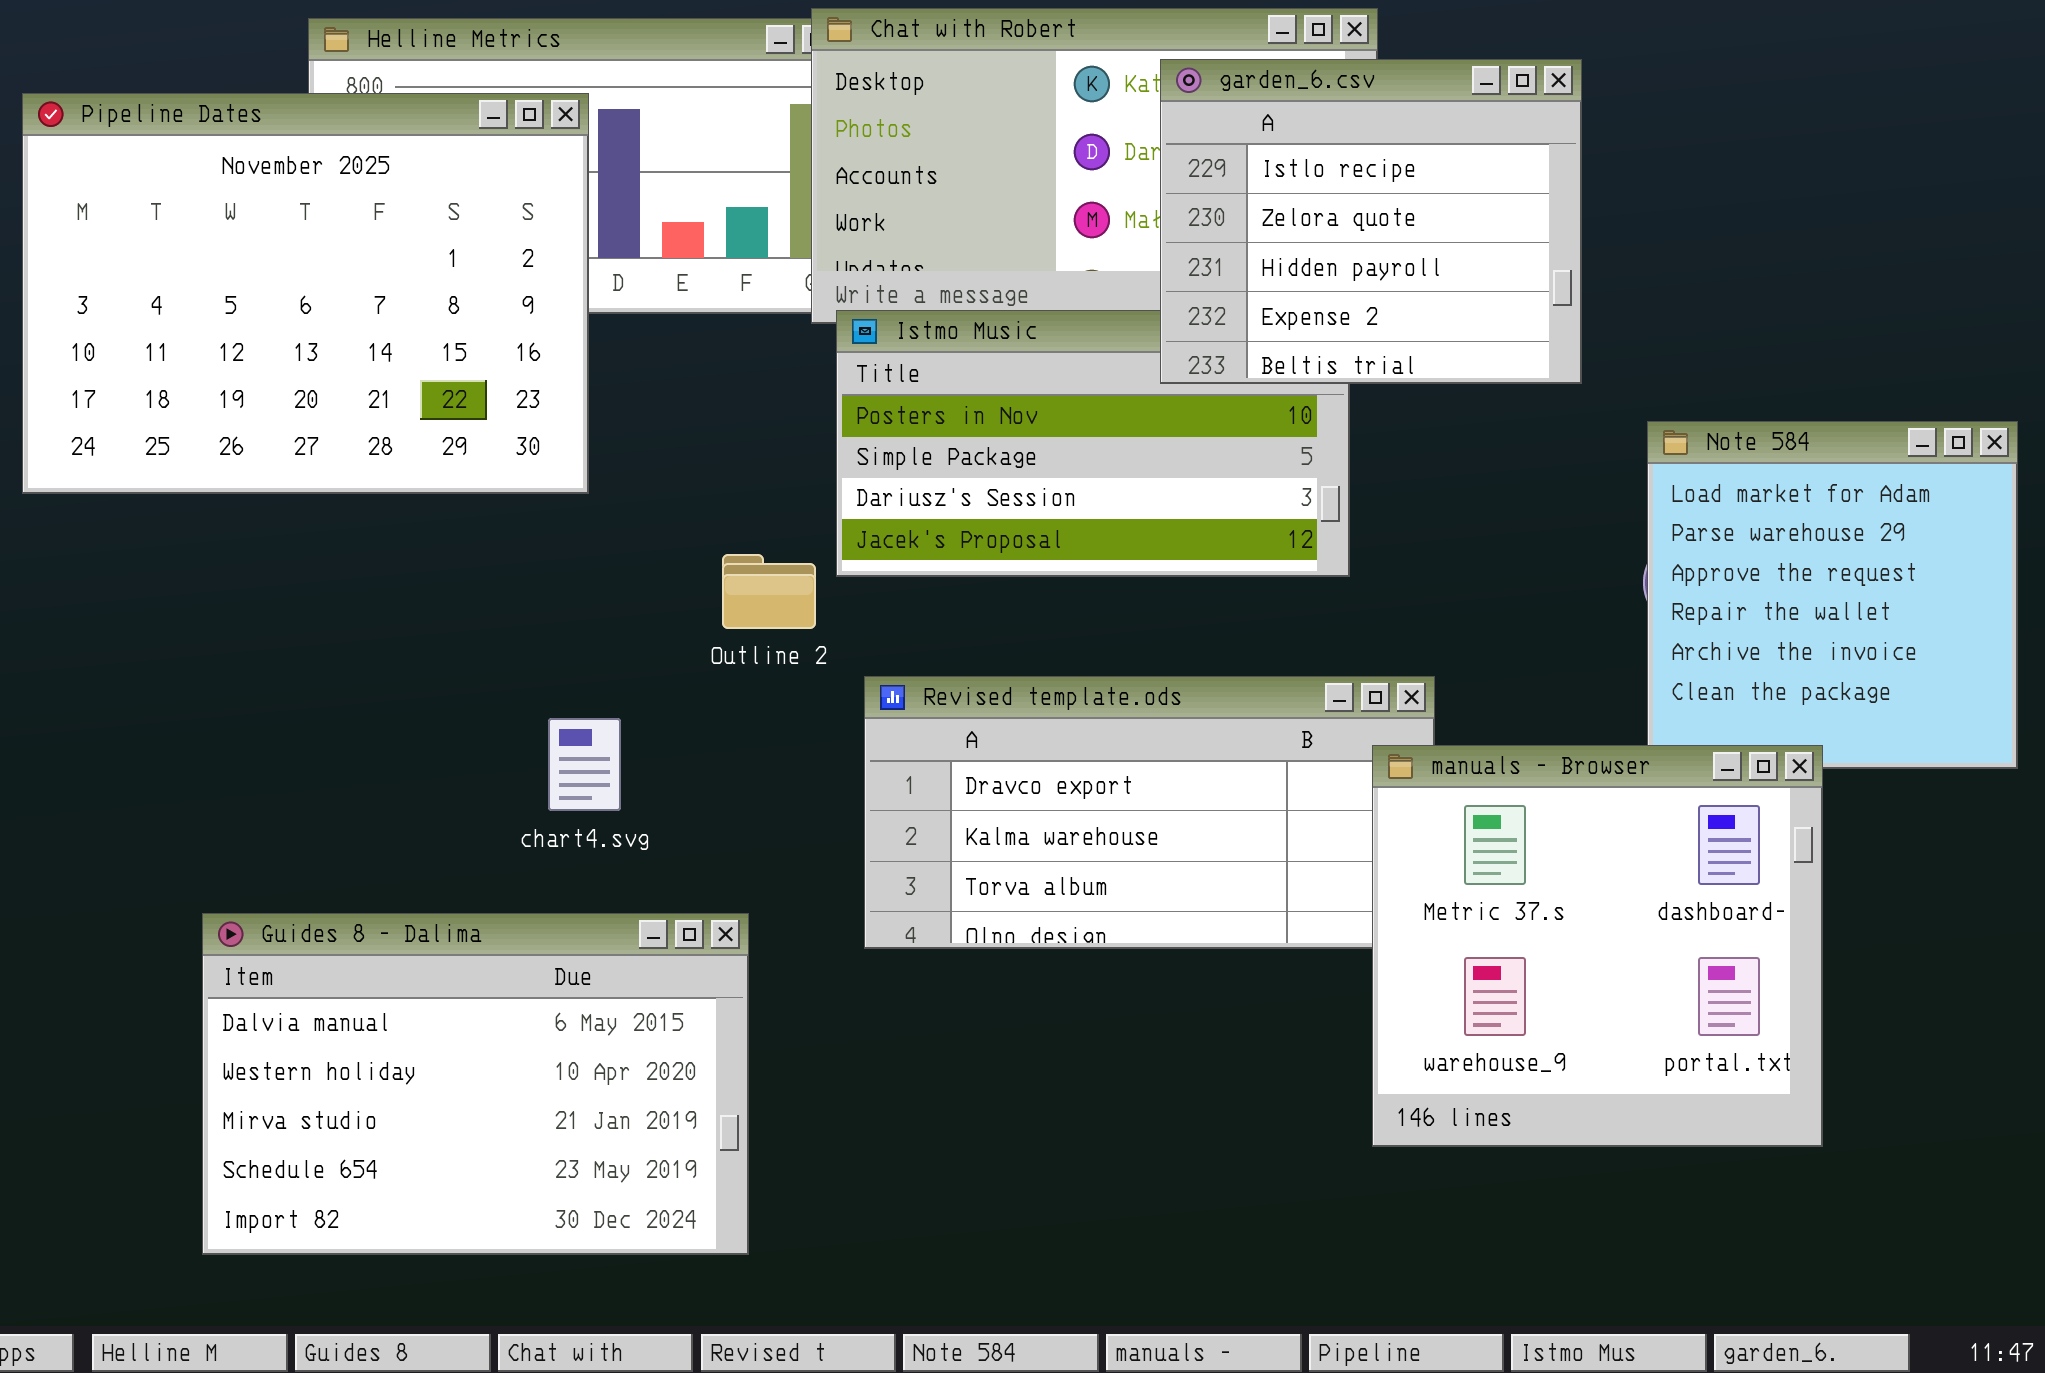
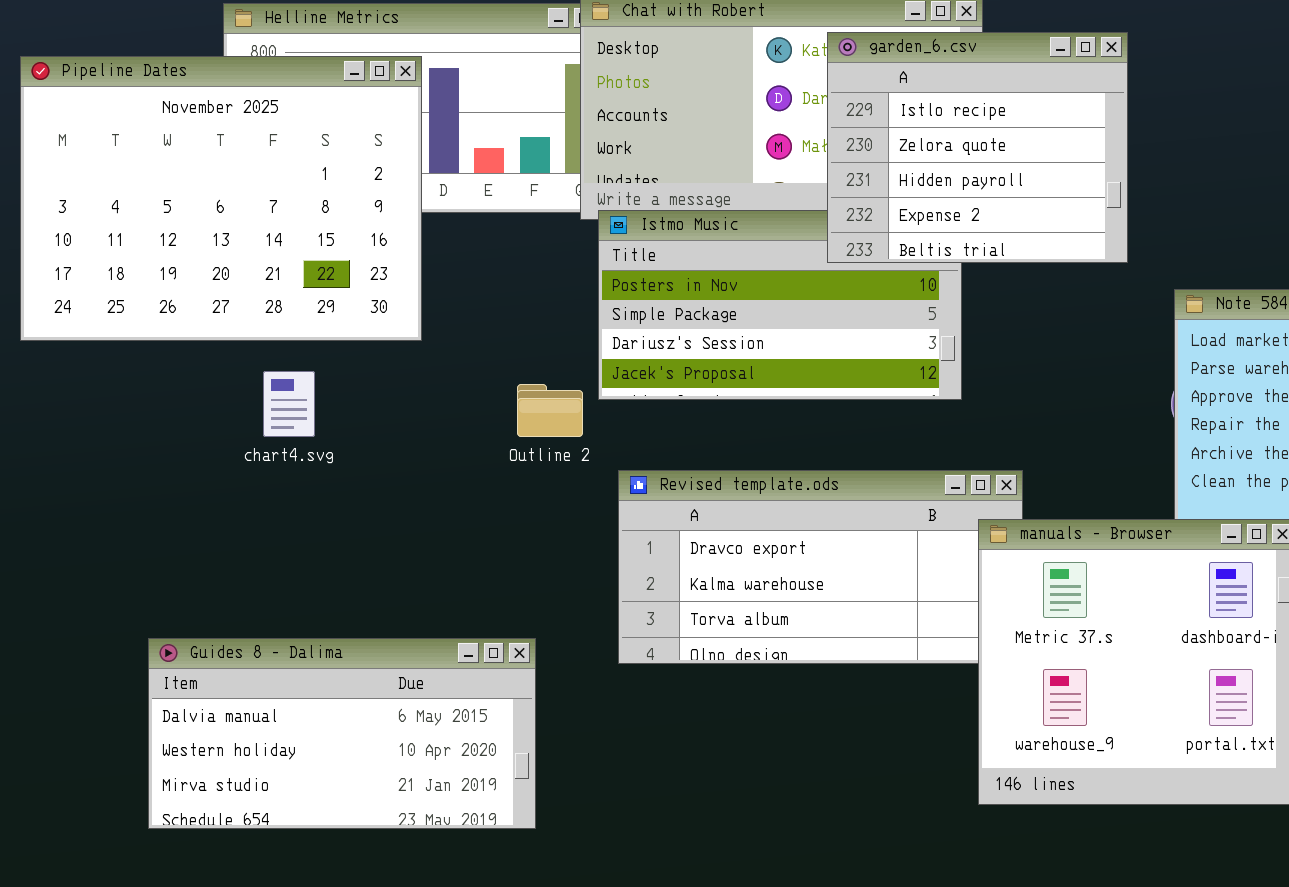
chart4.svg: [548,718,621,811] -> [263,371,315,437], moved
Guides 8 - Dalima: [202,913,749,1255] -> [148,638,536,829], resized

